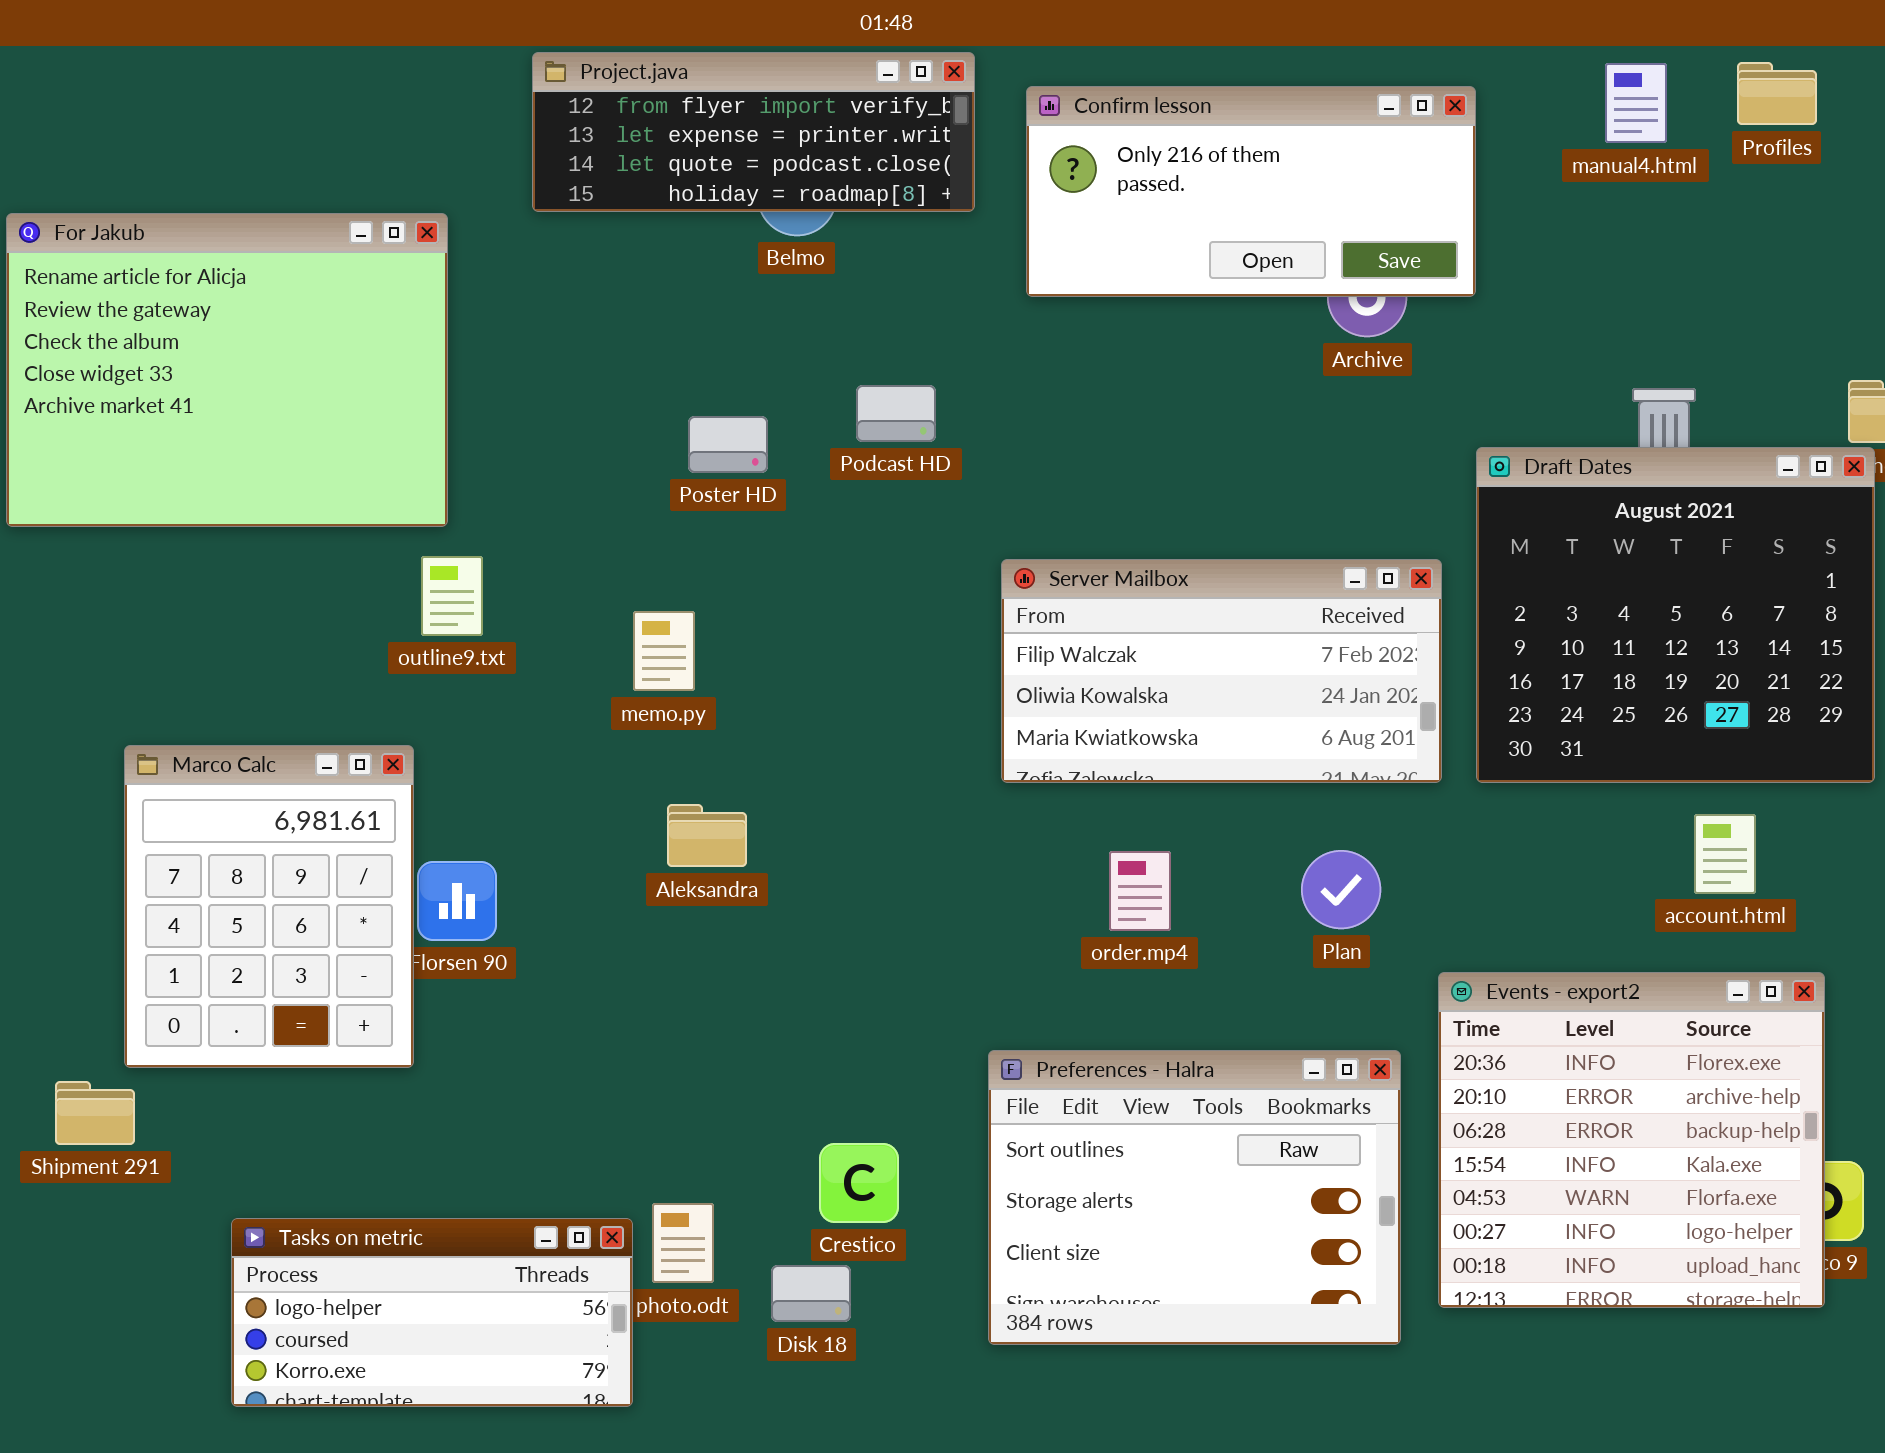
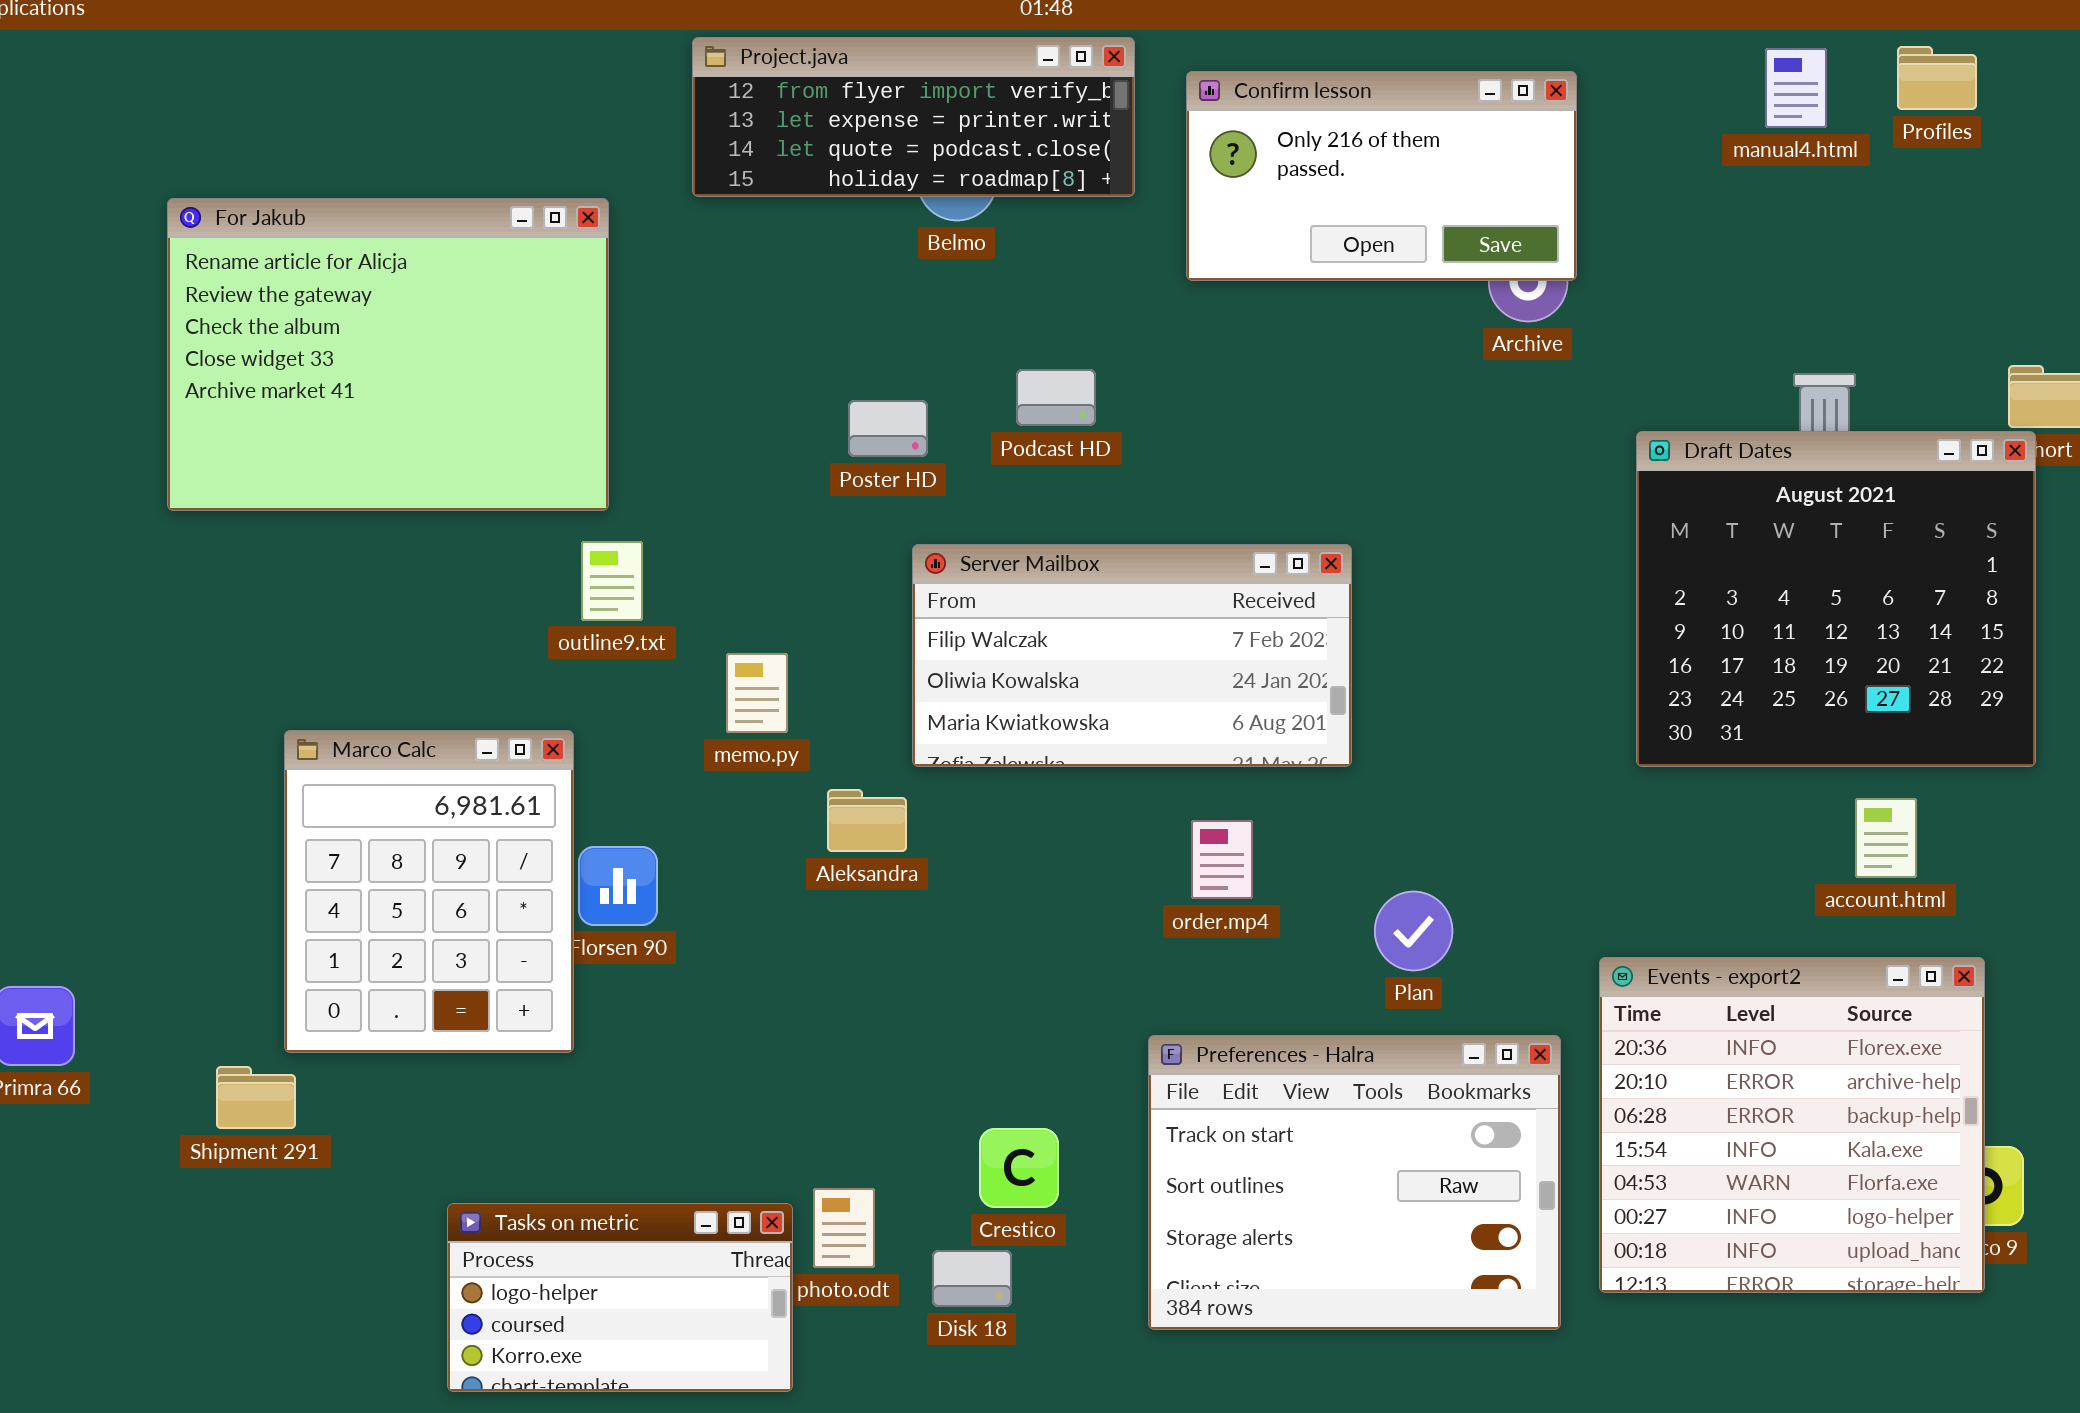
Confirm lesson: [1026,86,1476,297] -> [1186,71,1577,281], resized
Server Mailbox: [1001,559,1442,783] -> [912,544,1352,767], moved
memo.py: [633,611,695,691] -> [726,653,788,733], moved
Plan: [1301,850,1381,929] -> [1374,891,1453,971], moved
order.mp4: [1109,851,1171,931] -> [1191,820,1253,899], moved
Preferences - Halra: [988,1050,1401,1345] -> [1148,1035,1561,1330], scrolled up 1 row
Tasks on metric: [231,1218,633,1407] -> [447,1203,793,1392], resized

